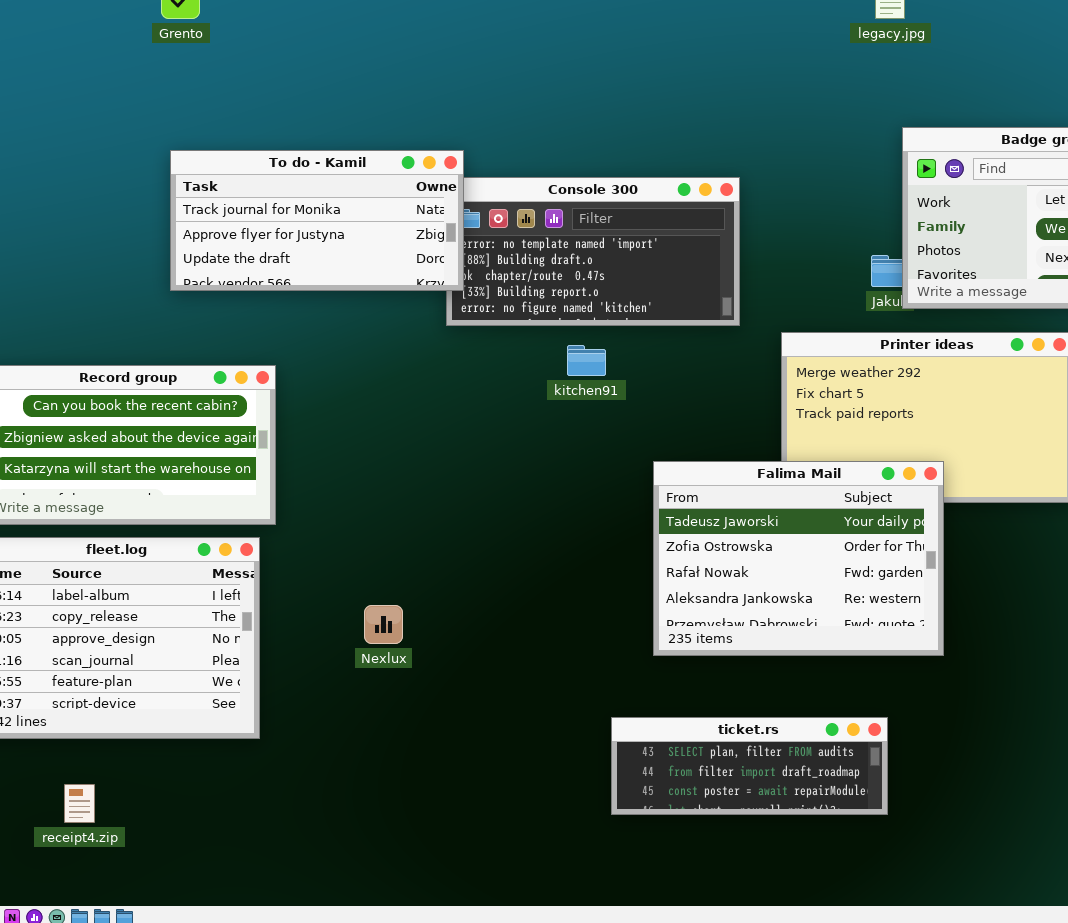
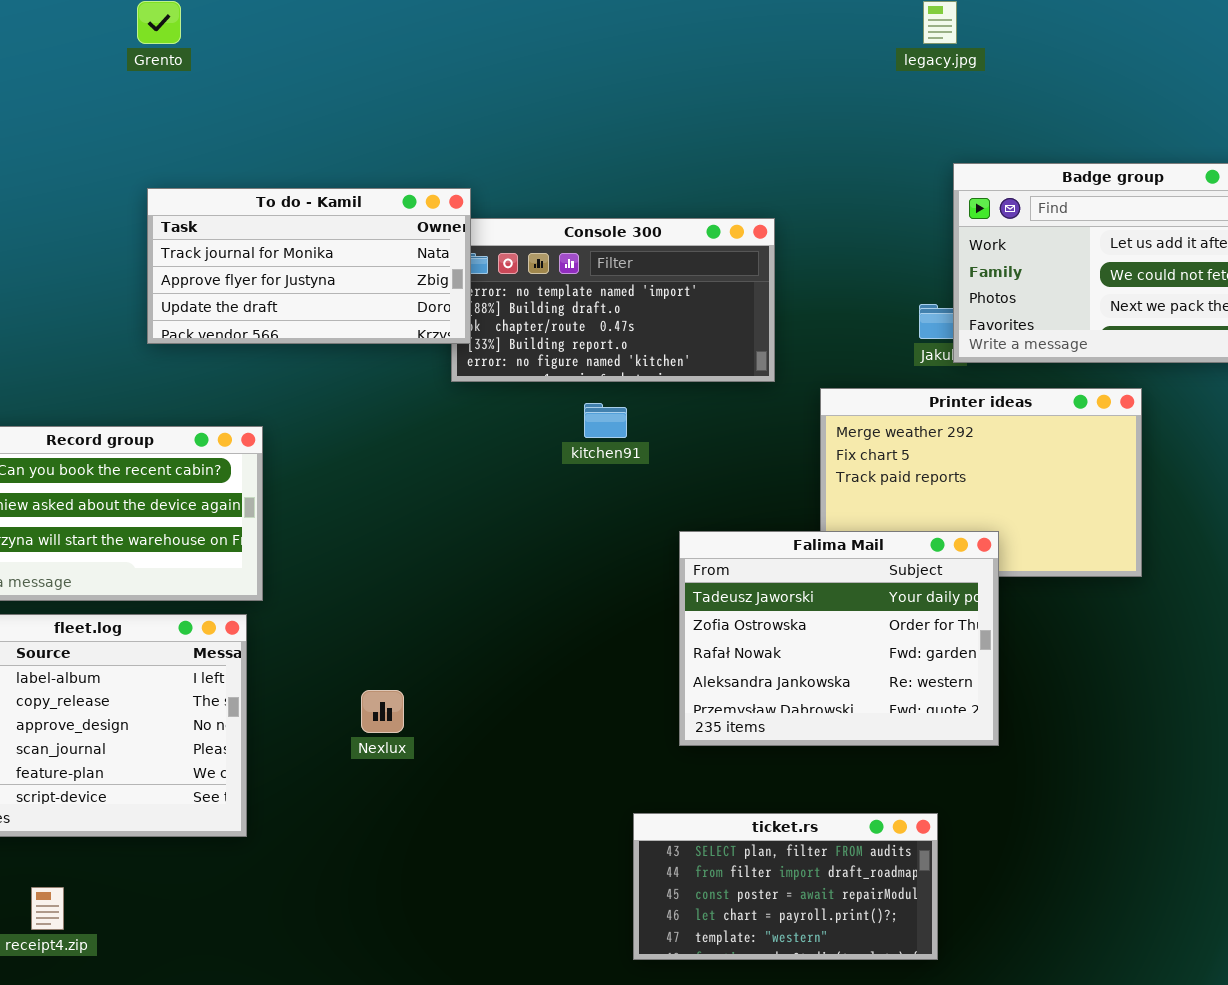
ticket.rs: [611,717,888,815] -> [633,813,938,960], resized

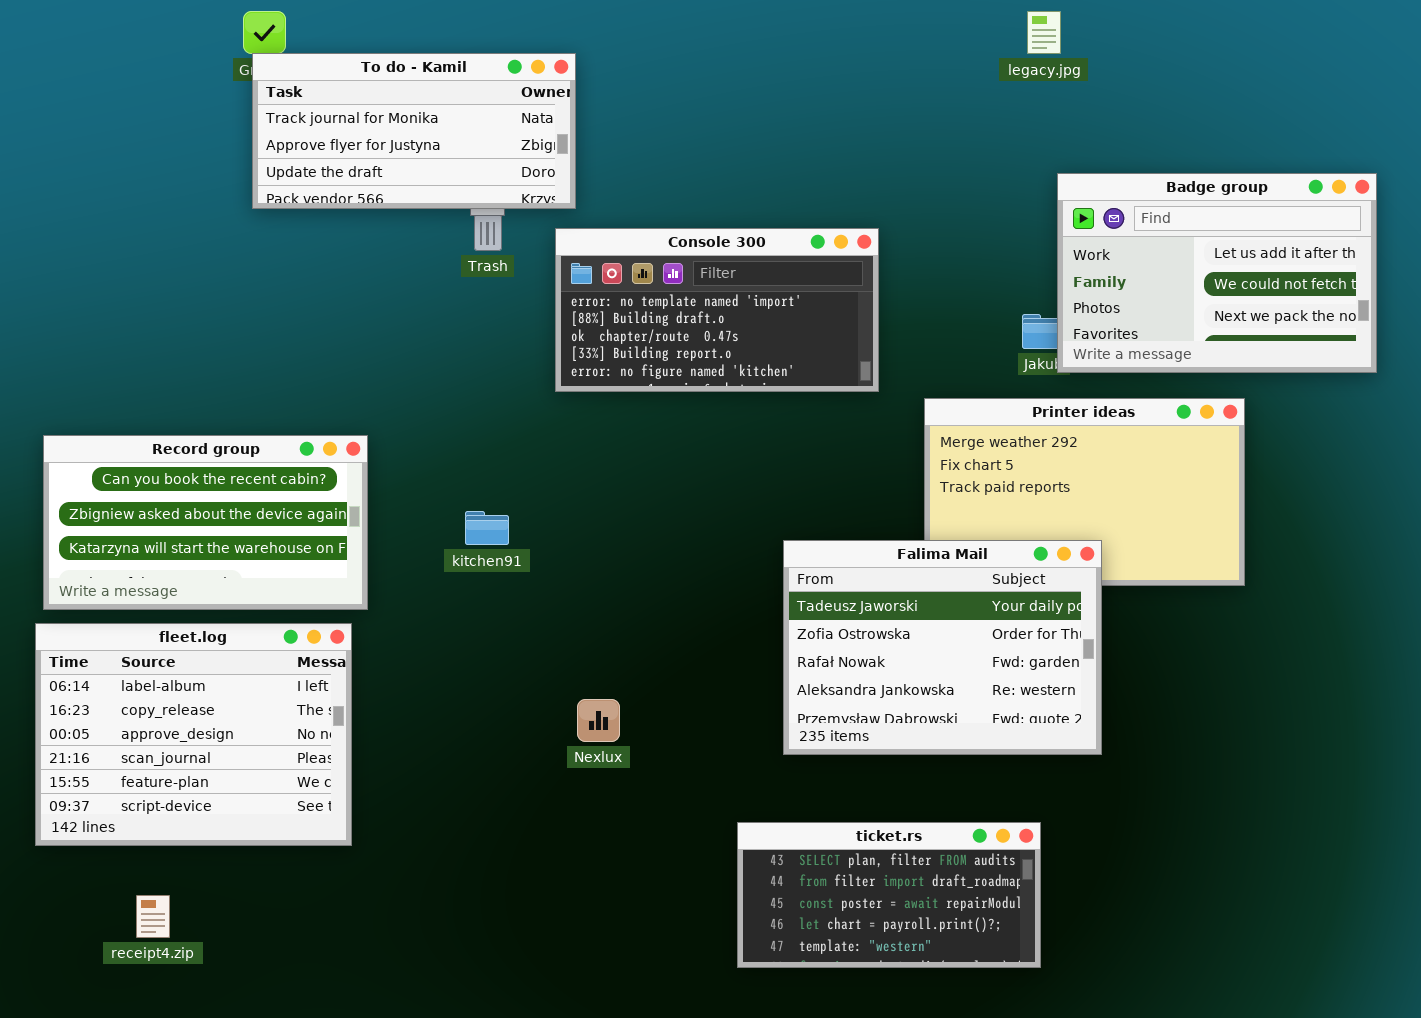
To do - Kamil: [147,188,471,344] -> [252,53,576,209], moved
kitchen91: [584,403,627,438] -> [465,511,509,545], moved
Nexlux: [361,690,404,733] -> [577,699,620,742], moved

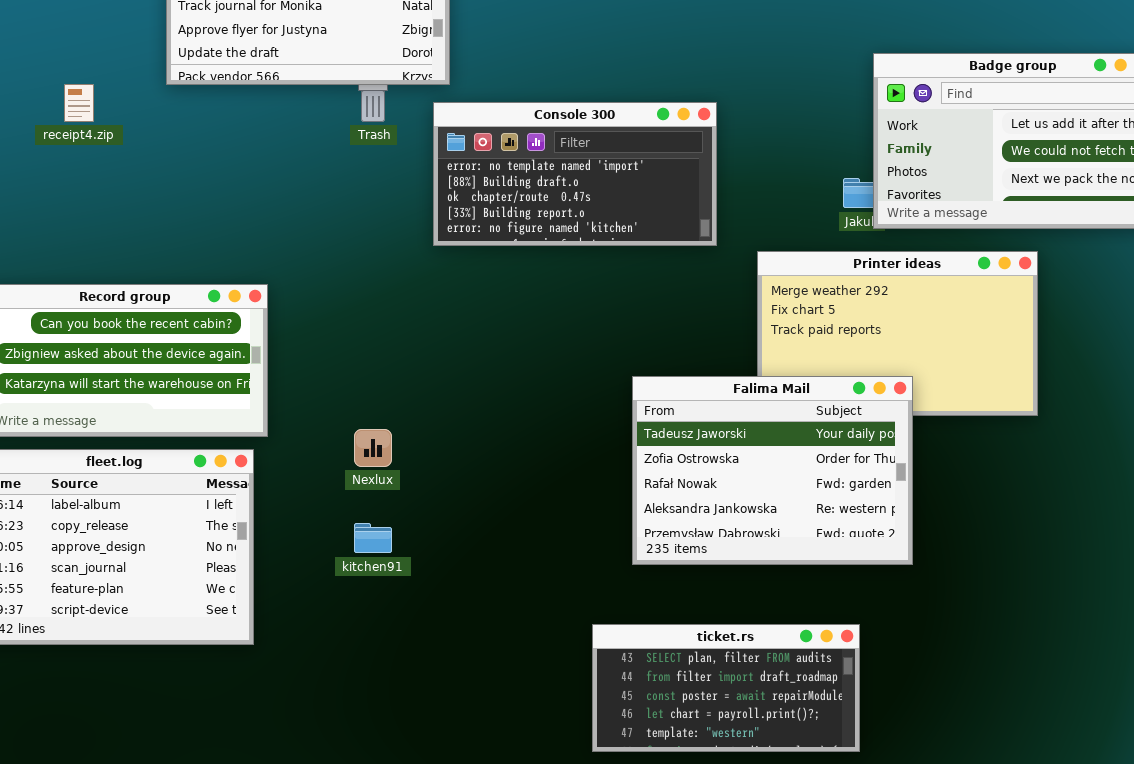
kitchen91: [465,511,509,545] -> [354,523,392,553], moved
Nexlux: [577,699,620,742] -> [354,429,392,467], moved
receipt4.zip: [136,895,170,938] -> [64,84,94,122], moved

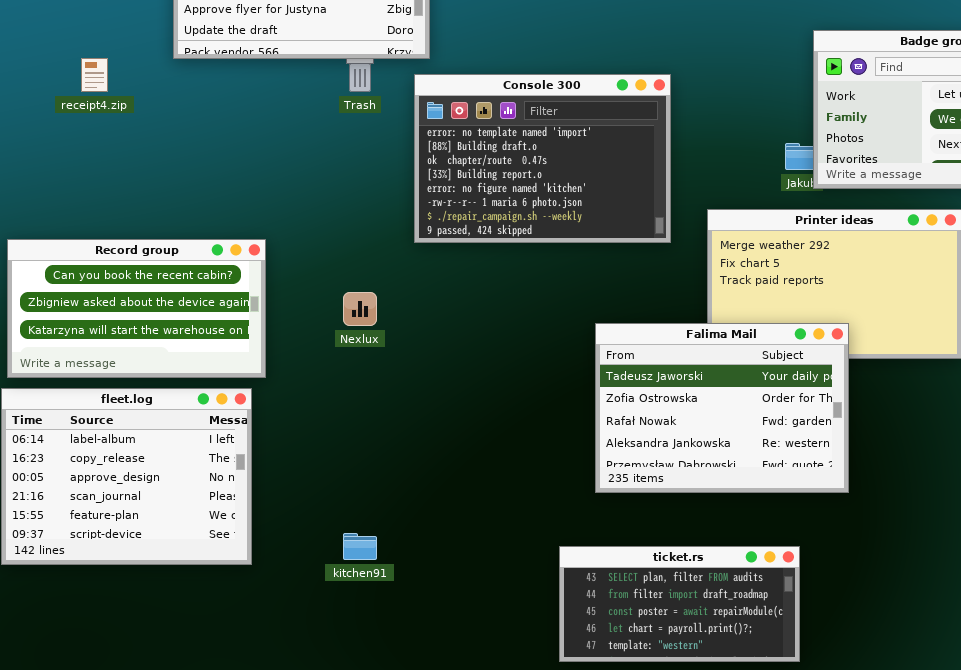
Console 300: [433,102,717,246] -> [414,74,671,243], resized
Nexlux: [354,429,392,467] -> [343,292,377,326], moved
kitchen91: [354,523,392,553] -> [343,533,377,560], moved

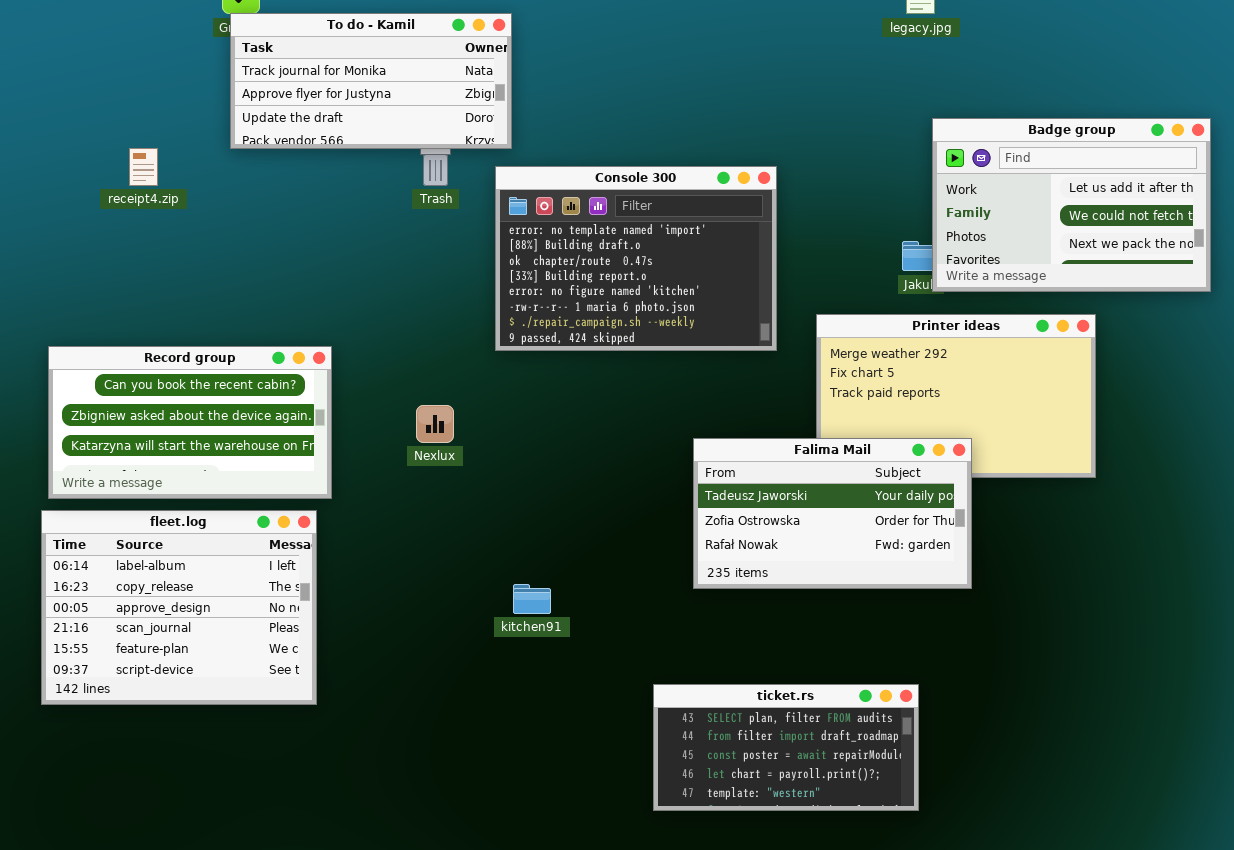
Falima Mail: [595,323,849,493] -> [693,438,972,589], resized
kitchen91: [343,533,377,560] -> [513,584,551,614], moved

